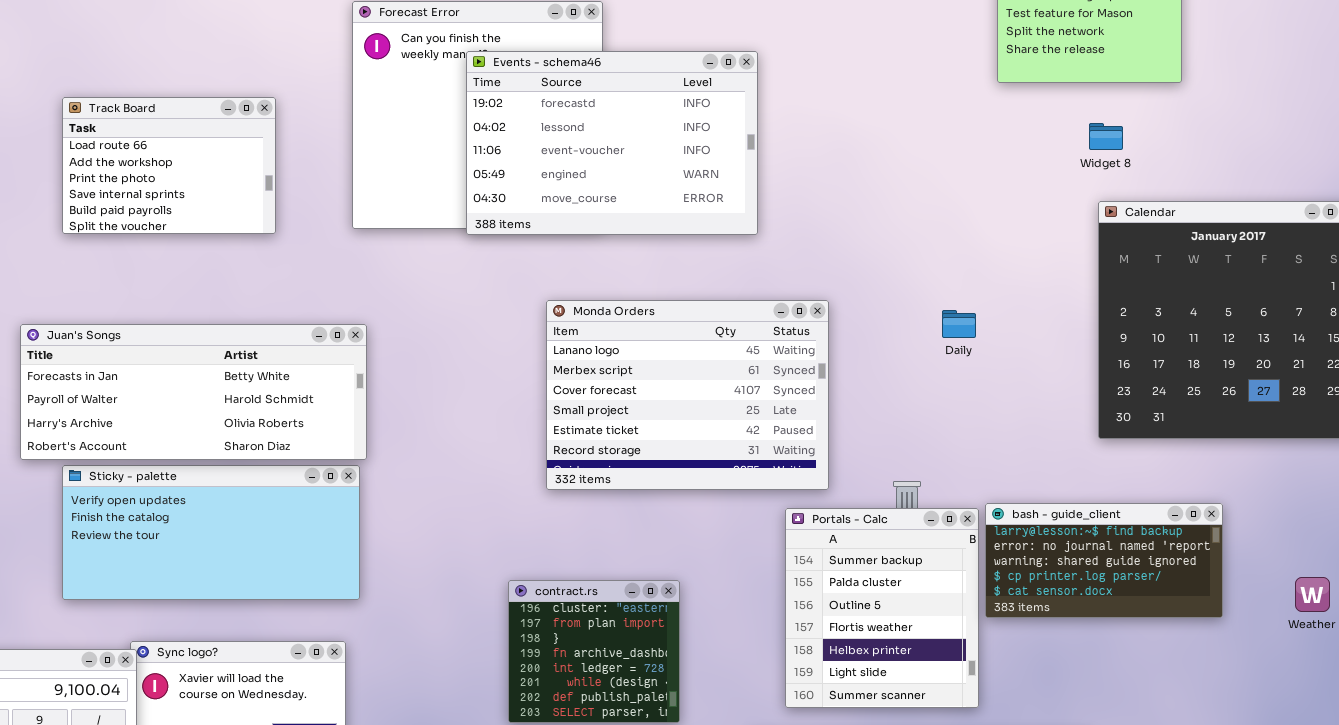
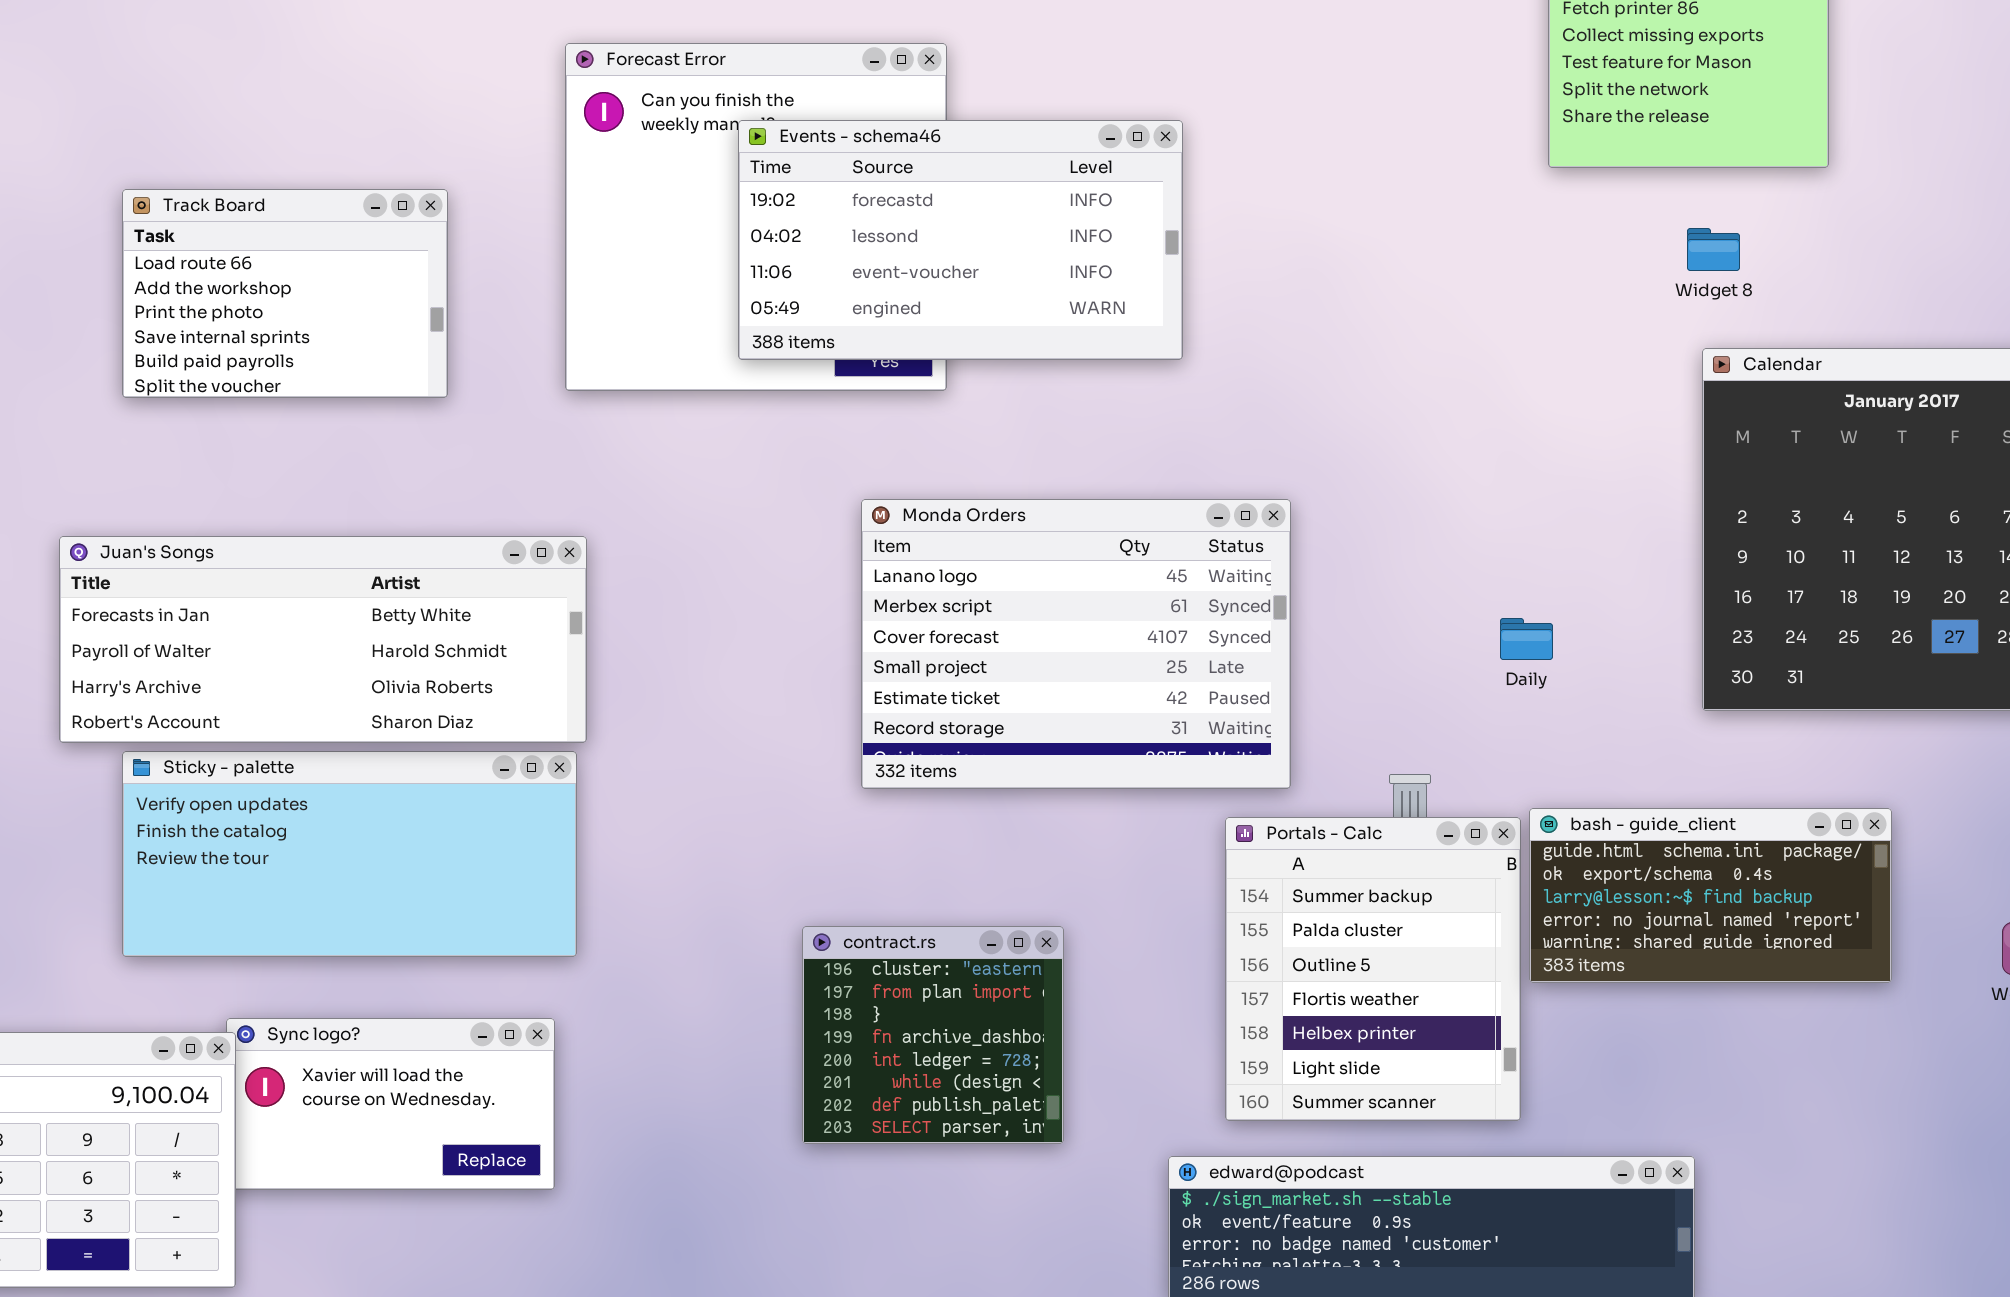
Events - schema46: [466,51,758,235] -> [738,120,1183,360], resized
Daily: [942,310,976,338] -> [1500,618,1553,660], moved
bash - guide_client: [985,503,1223,618] -> [1529,808,1892,983], scrolled up 2 rows

